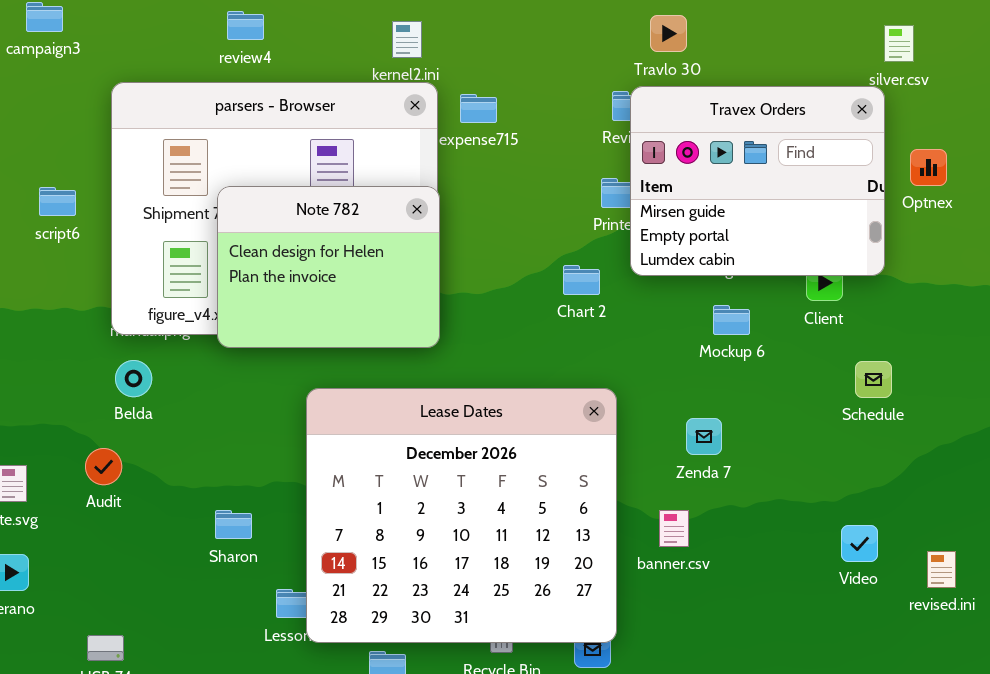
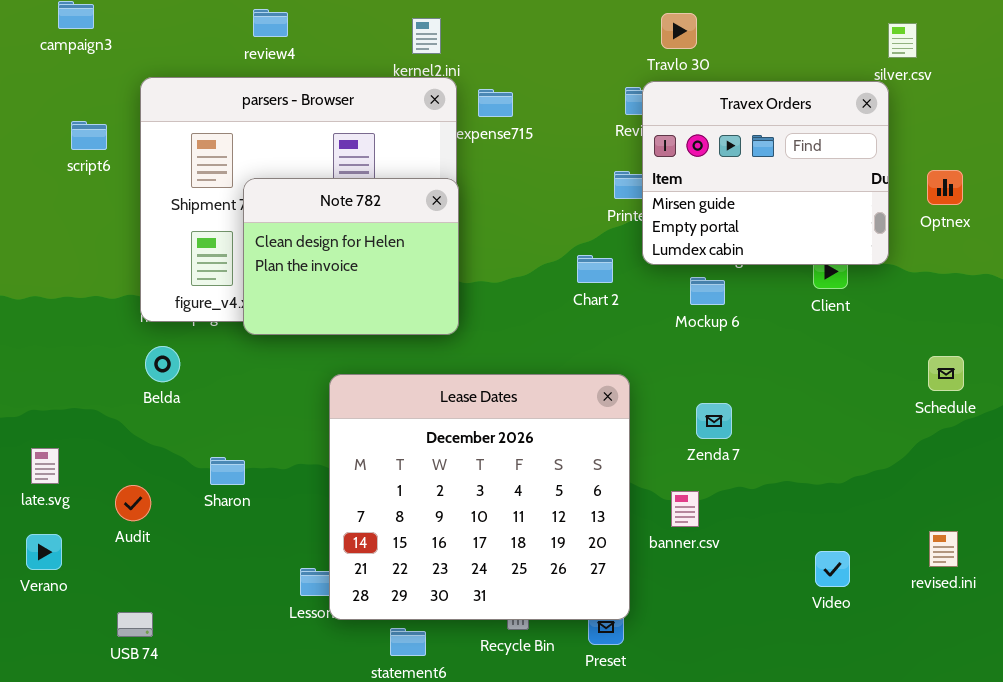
Optnex: [910,149,947,186] -> [927,170,963,205], moved
script6: [39,187,76,216] -> [71,121,107,150], moved
Mockup 6: [713,305,750,335] -> [690,277,725,305], moved
Schedule: [855,361,892,398] -> [928,356,964,391], moved
Audit: [85,448,122,485] -> [115,485,151,521], moved
Sharon: [215,510,252,539] -> [210,457,245,485], moved
Video: [841,525,878,562] -> [815,551,850,587], moved

